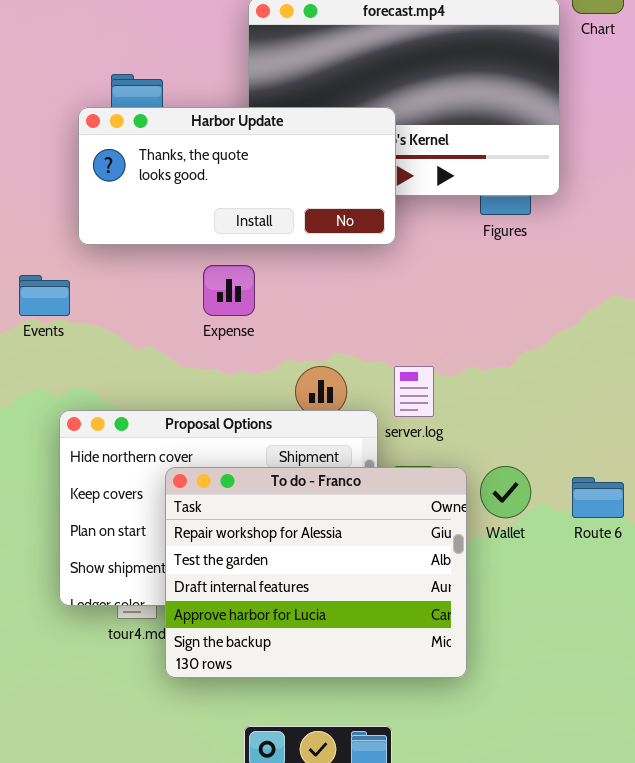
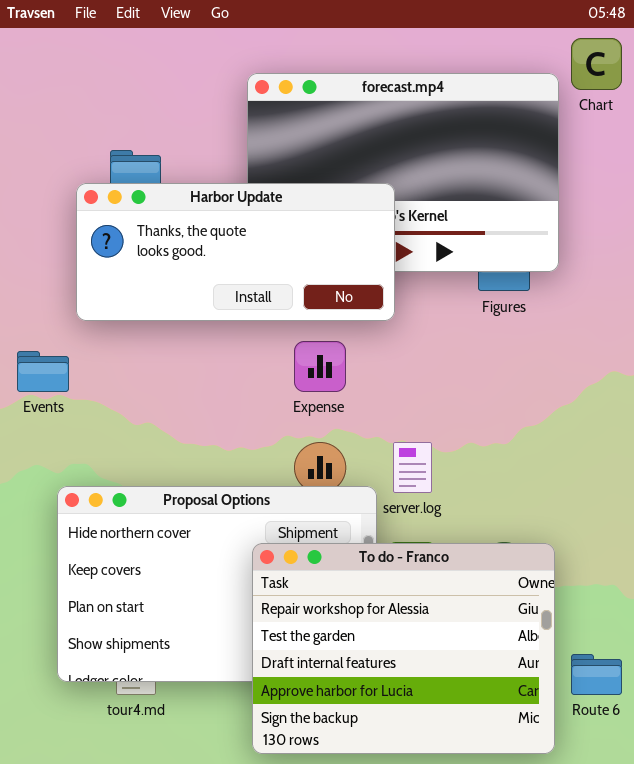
Expense: [203,265,255,316] -> [294,341,346,392], moved
To do - Franco: [165,467,467,678] -> [252,543,555,754], moved
Route 6: [572,477,624,518] -> [571,654,622,695], moved

